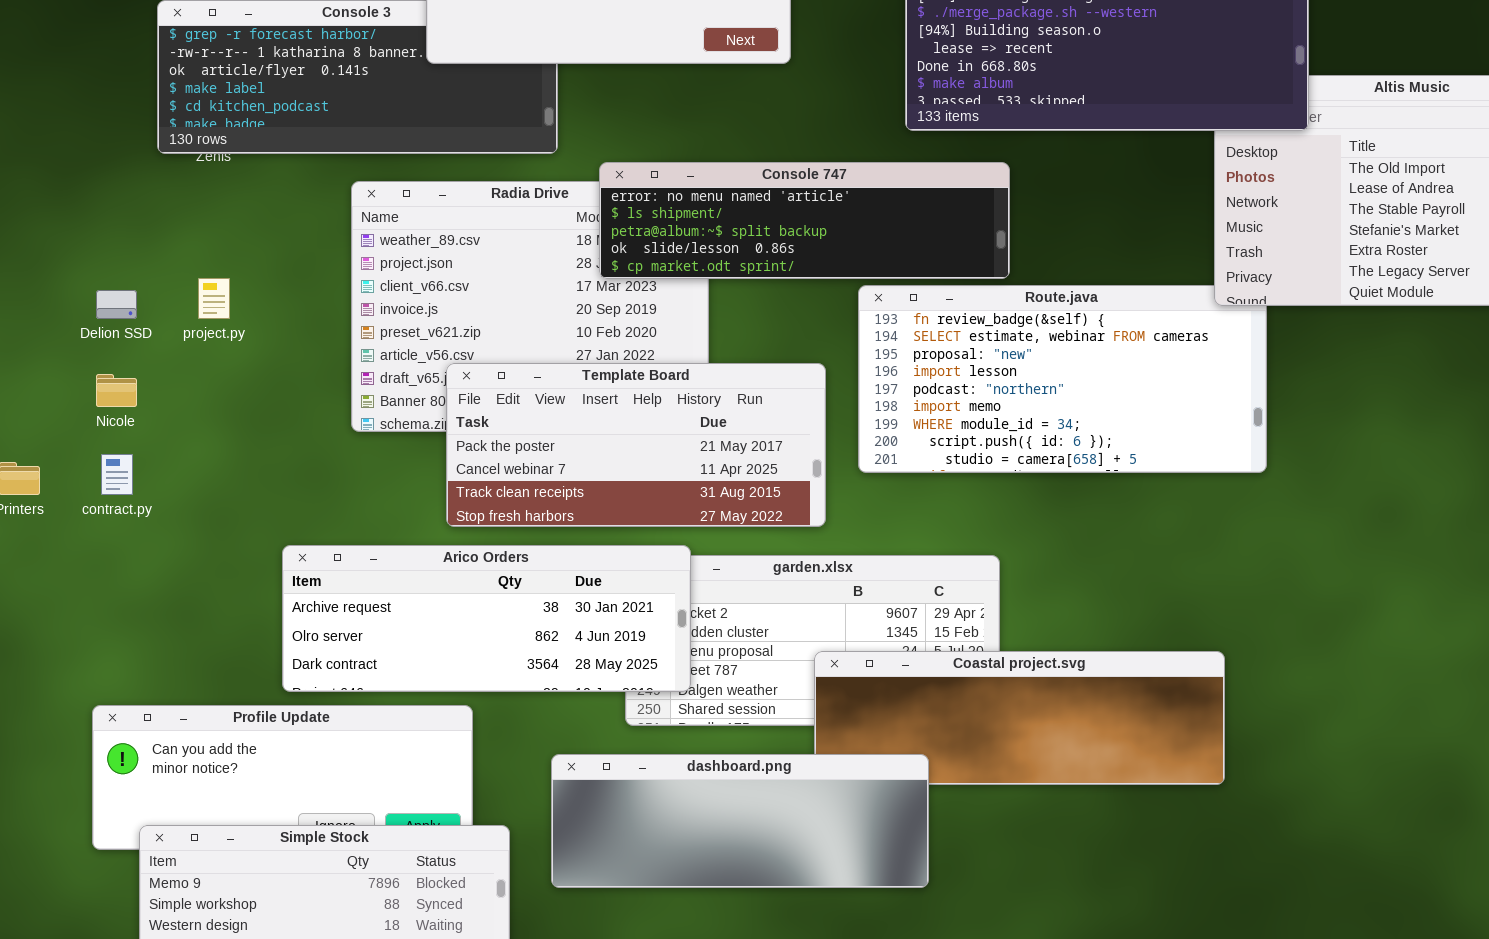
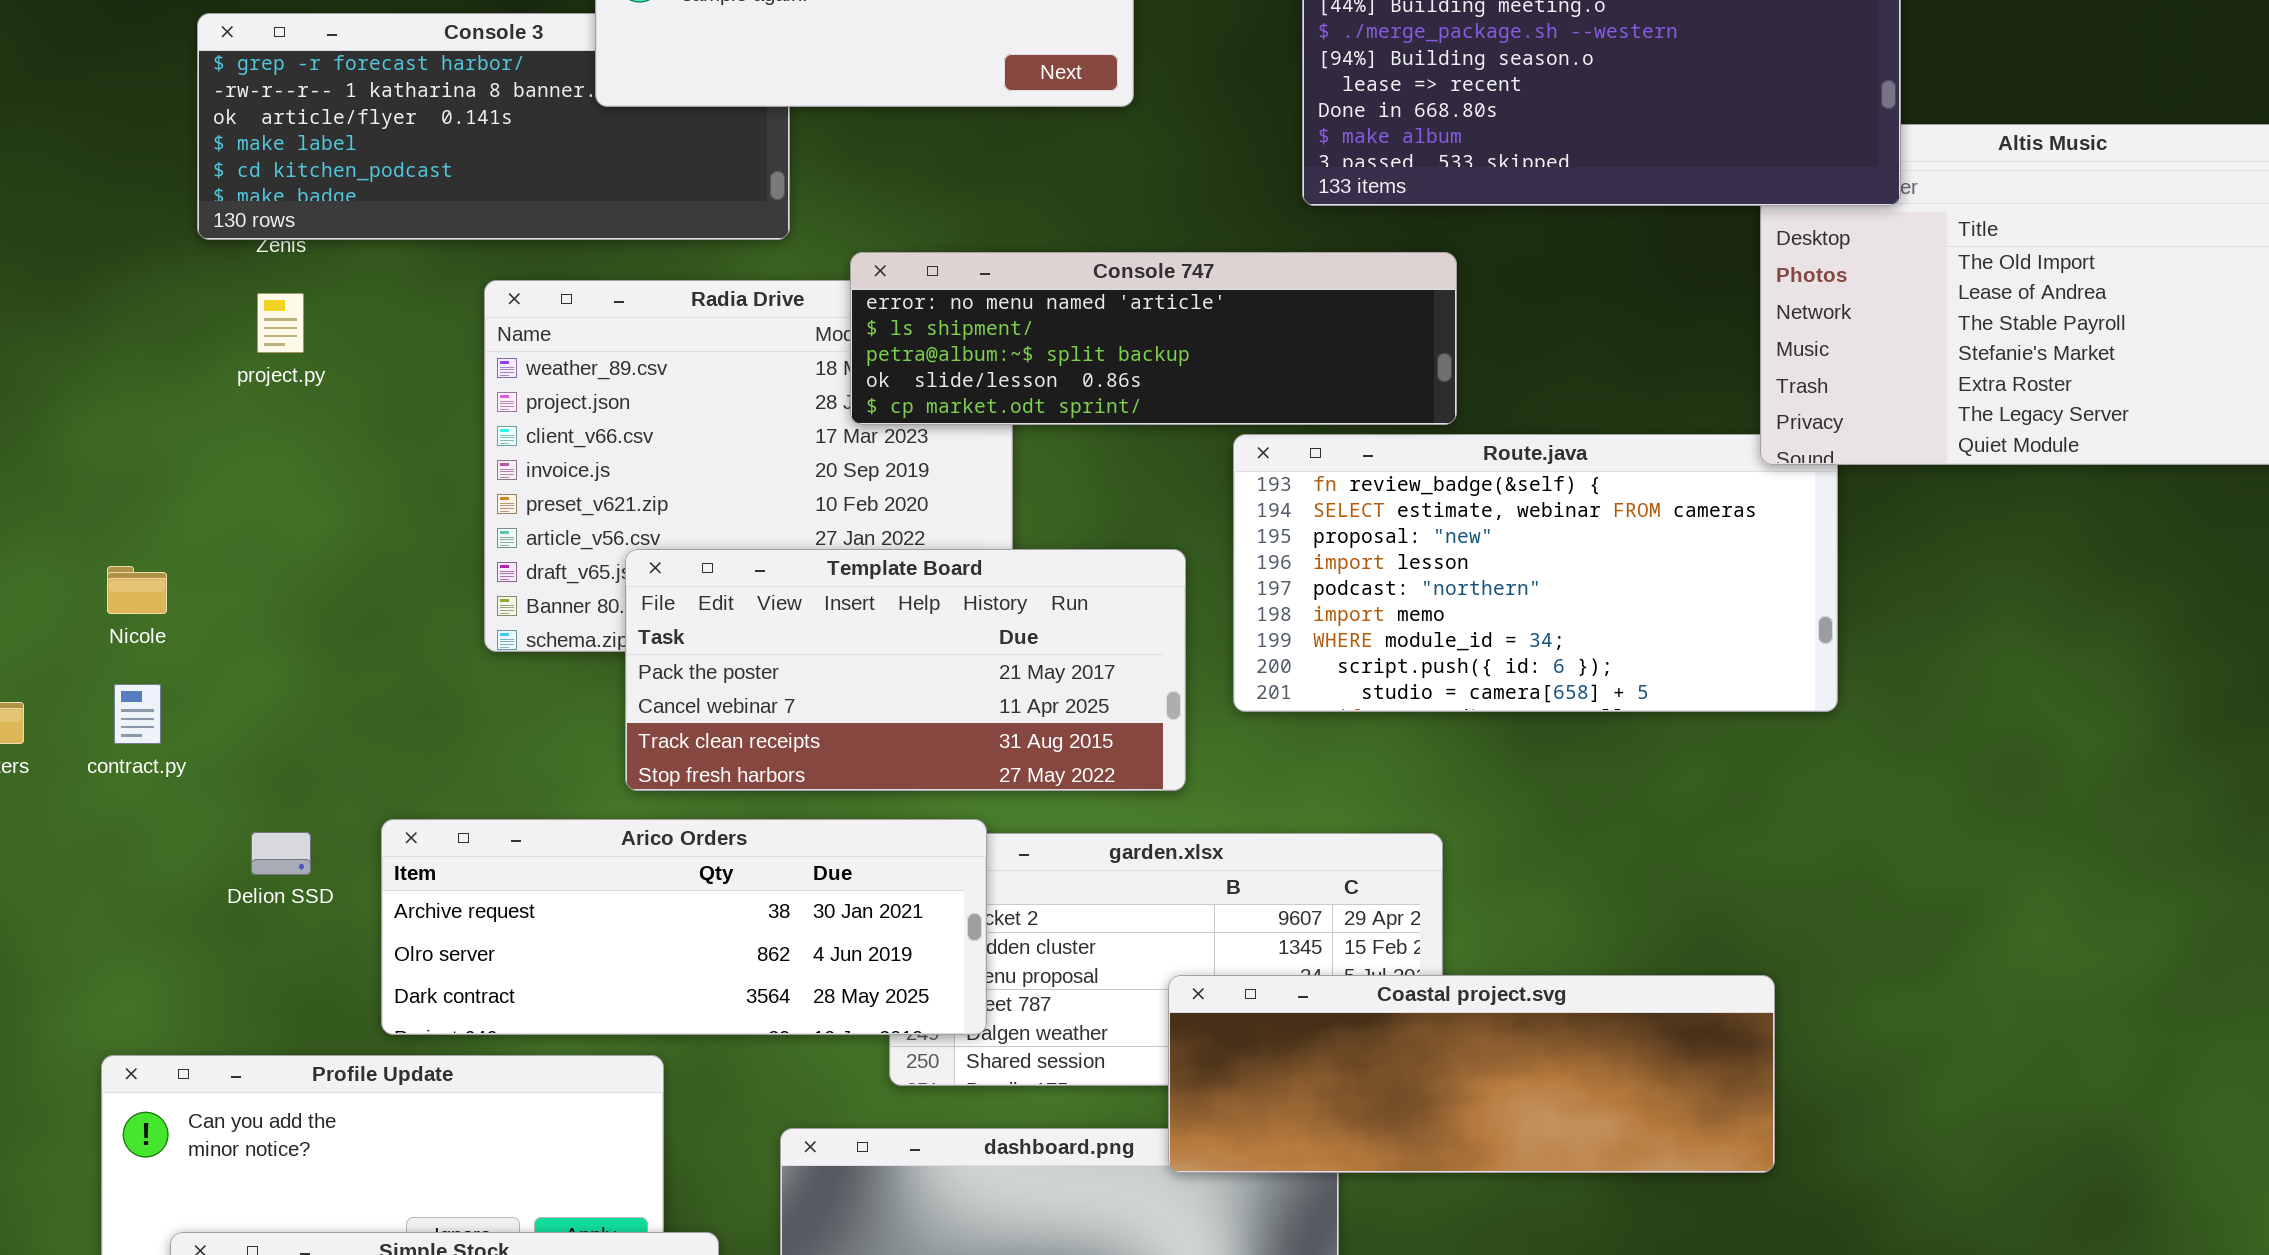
project.py: [198,278,230,319] -> [257,293,304,353], moved
Delion SSD: [96,290,137,319] -> [251,832,311,875], moved
Coastal project.svg: [814,651,1225,785] -> [1168,975,1775,1173], raised

